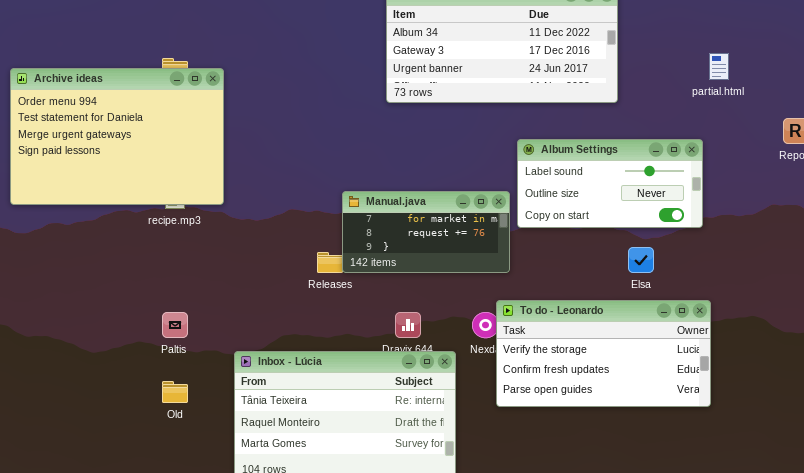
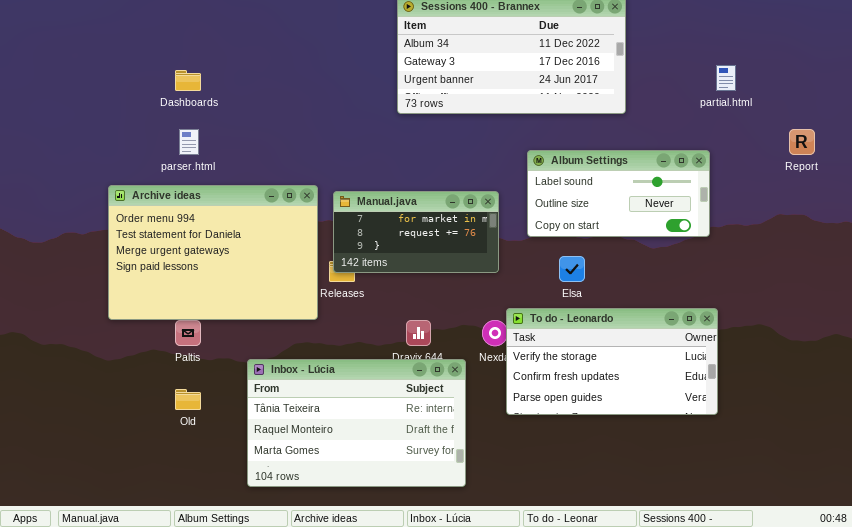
Archive ideas: [10,68,224,205] -> [108,185,318,320], moved
Manual.java: [342,191,510,273] -> [333,191,499,273], moved
Elsa: [628,247,654,273] -> [559,256,585,282], moved

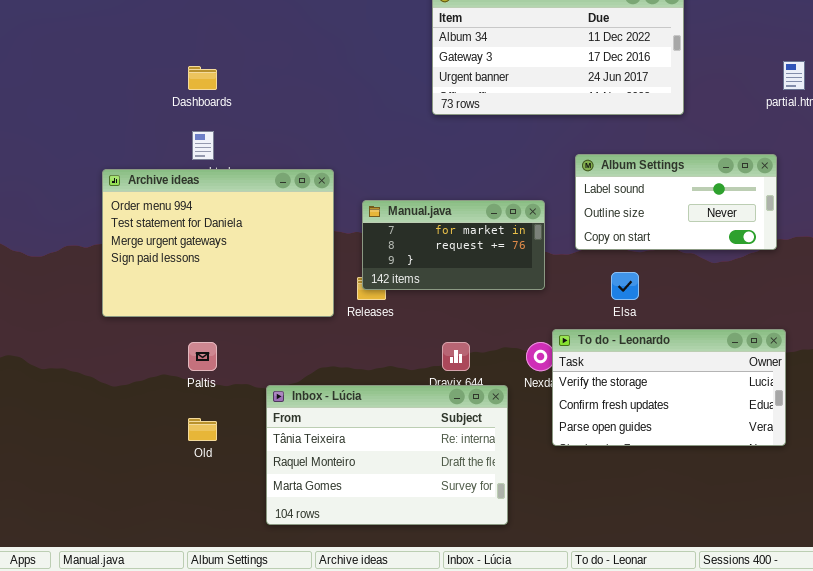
Archive ideas: [108,185,318,320] -> [102,169,334,317], moved

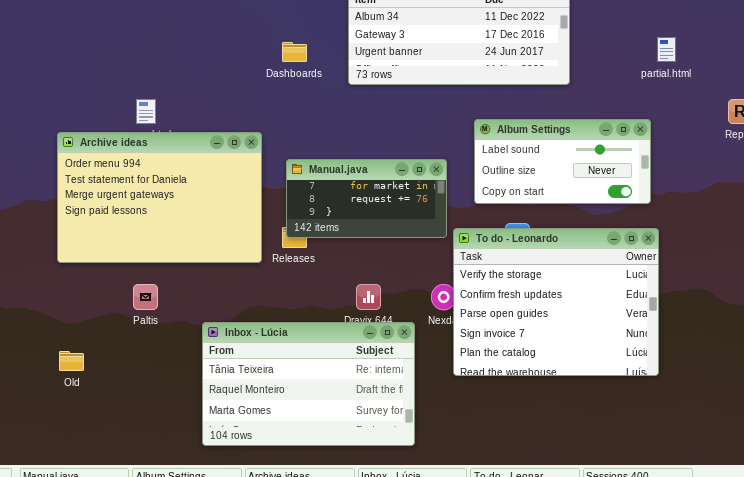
Dashboards: [188,66,217,90] -> [282,42,307,62], moved
To do - Leonardo: [552,329,786,446] -> [453,228,659,376], resized
Old: [188,418,217,441] -> [59,351,84,371], moved

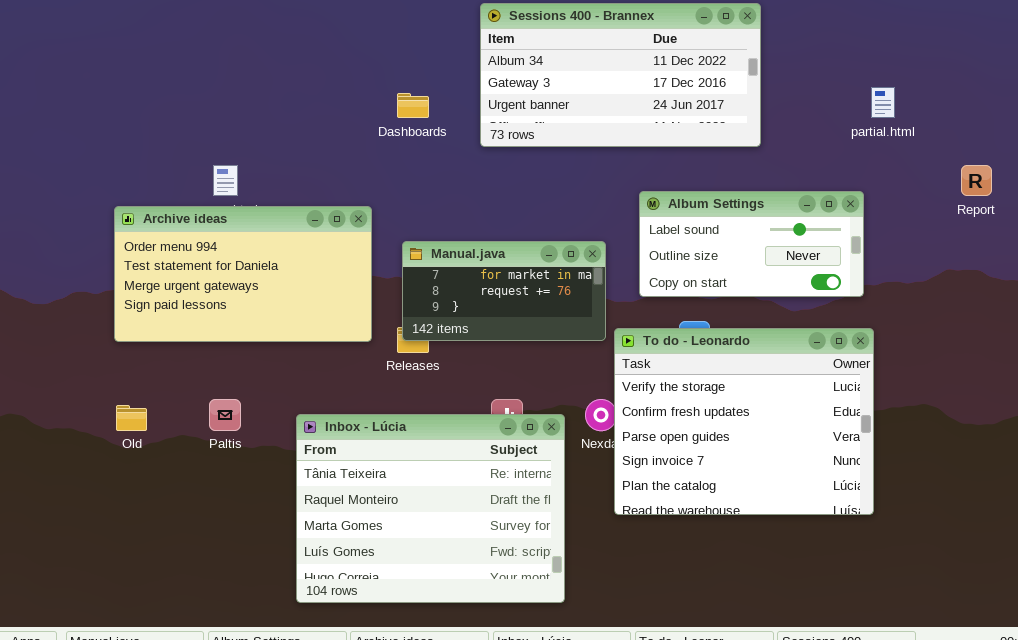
Archive ideas: [57,132,262,263] -> [114,206,372,342], resized
Inbox - Lúcia: [202,322,415,446] -> [296,414,565,603], resized
Old: [59,351,84,371] -> [116,405,147,431], moved

